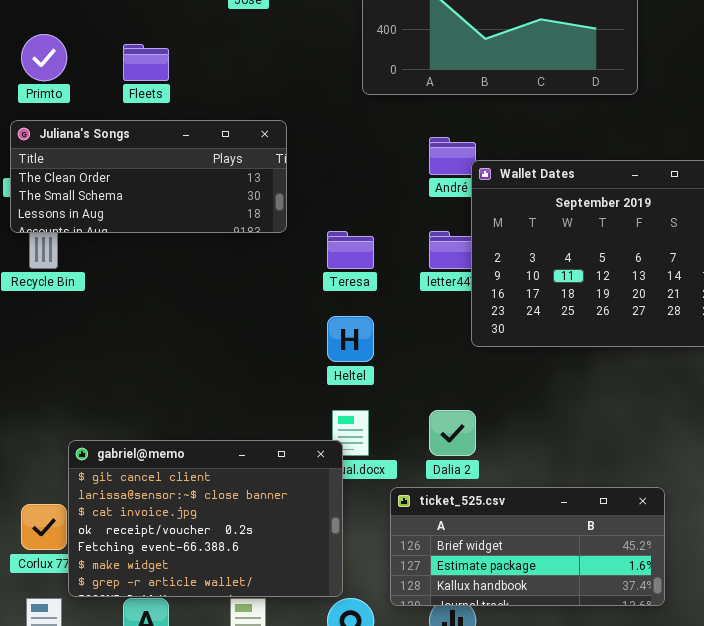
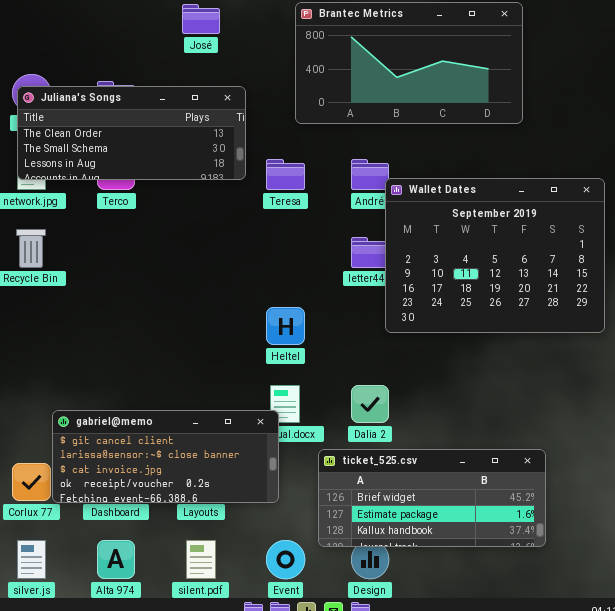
Juliana's Songs: [10,120,287,233] -> [17,86,246,180], moved
Teresa: [327,231,374,269] -> [266,159,305,190], moved
gabriel@memo: [68,440,343,597] -> [52,410,279,503], resized

